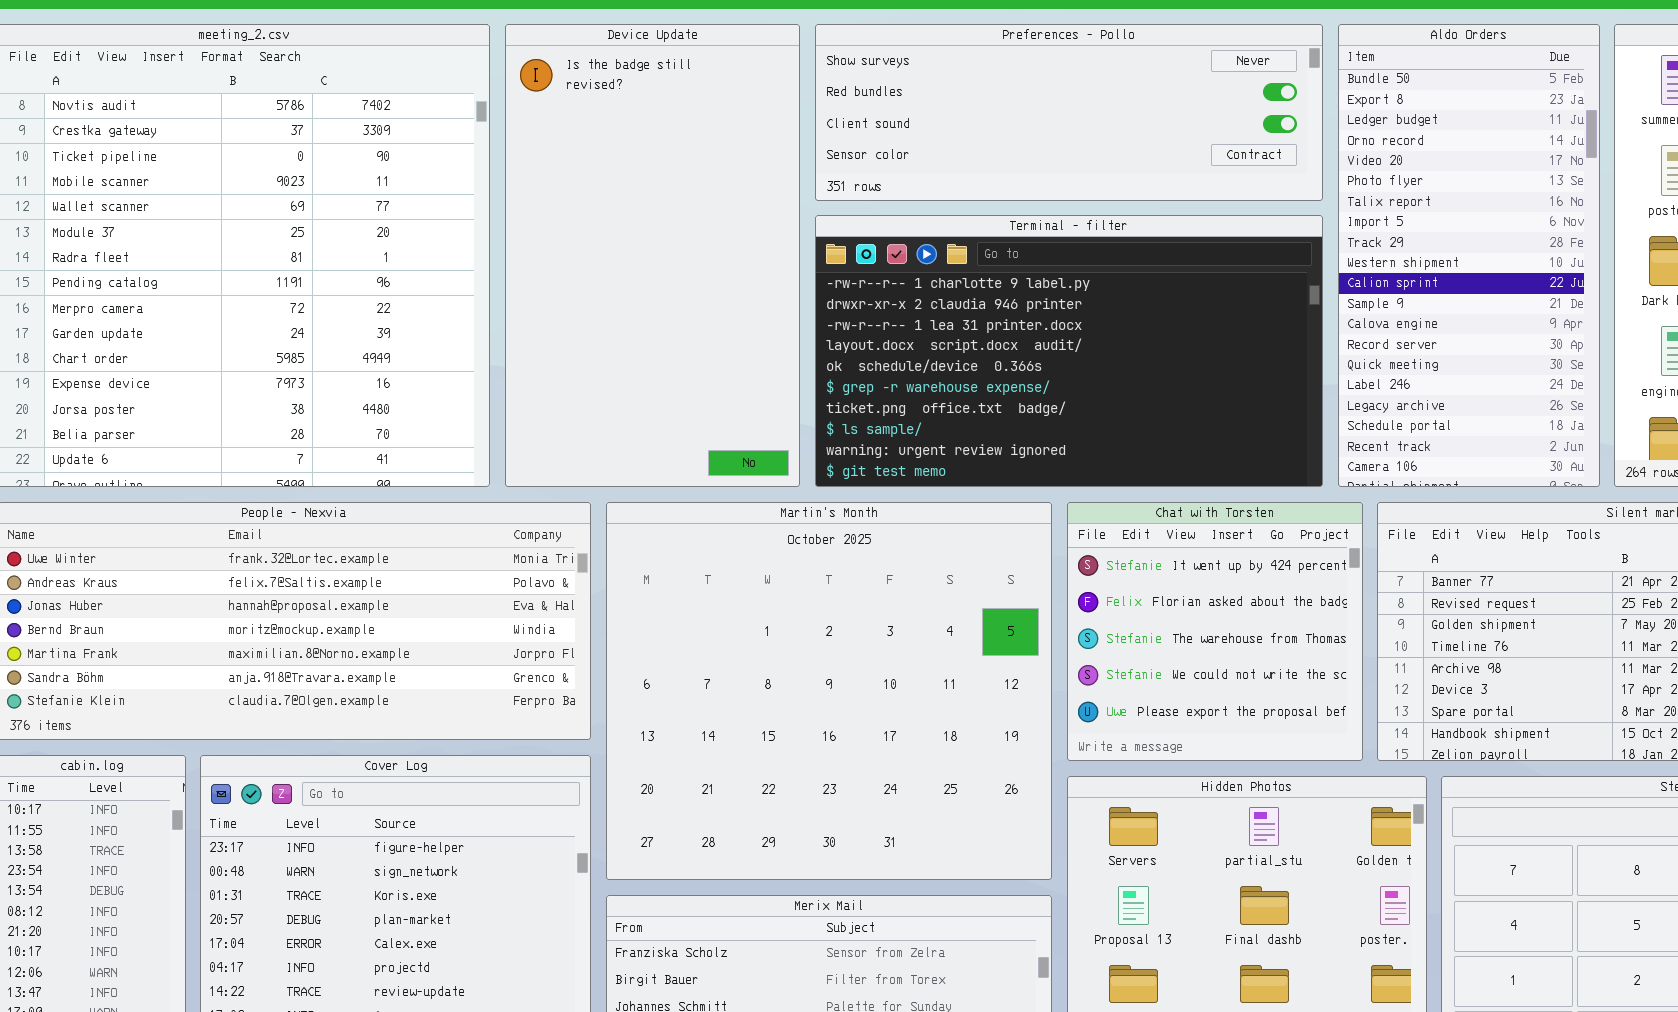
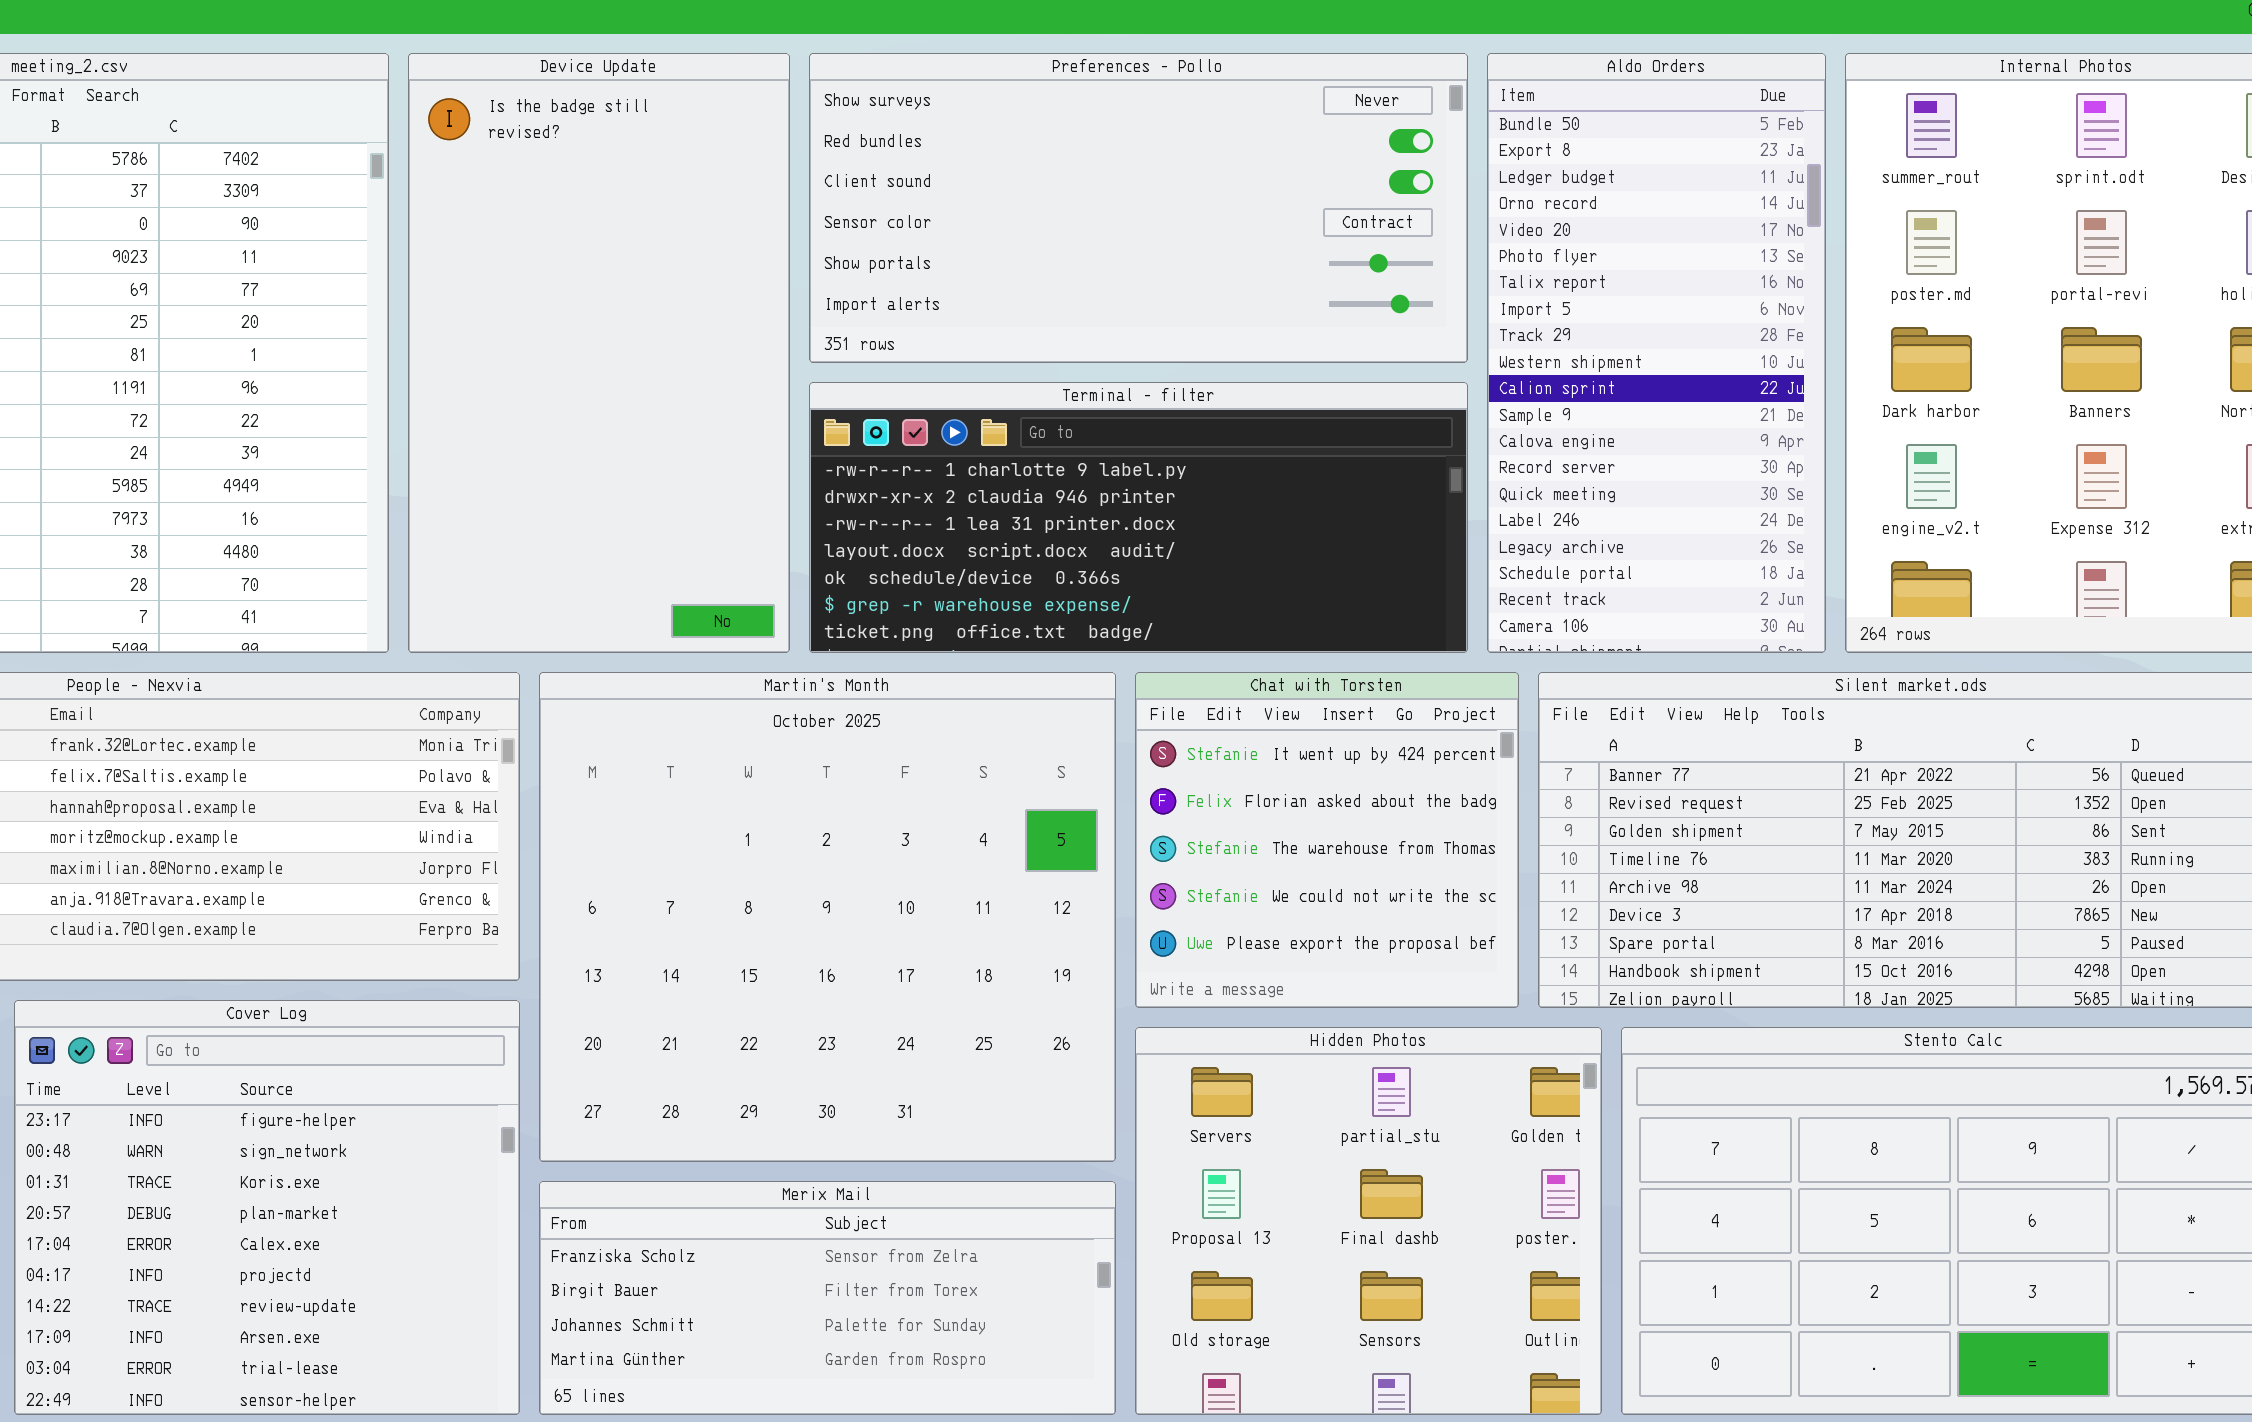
Preferences - Pollo: [815,24,1323,201] -> [809,53,1468,363], resized
Terminal - filter: [815,215,1323,487] -> [809,382,1468,653], resized

